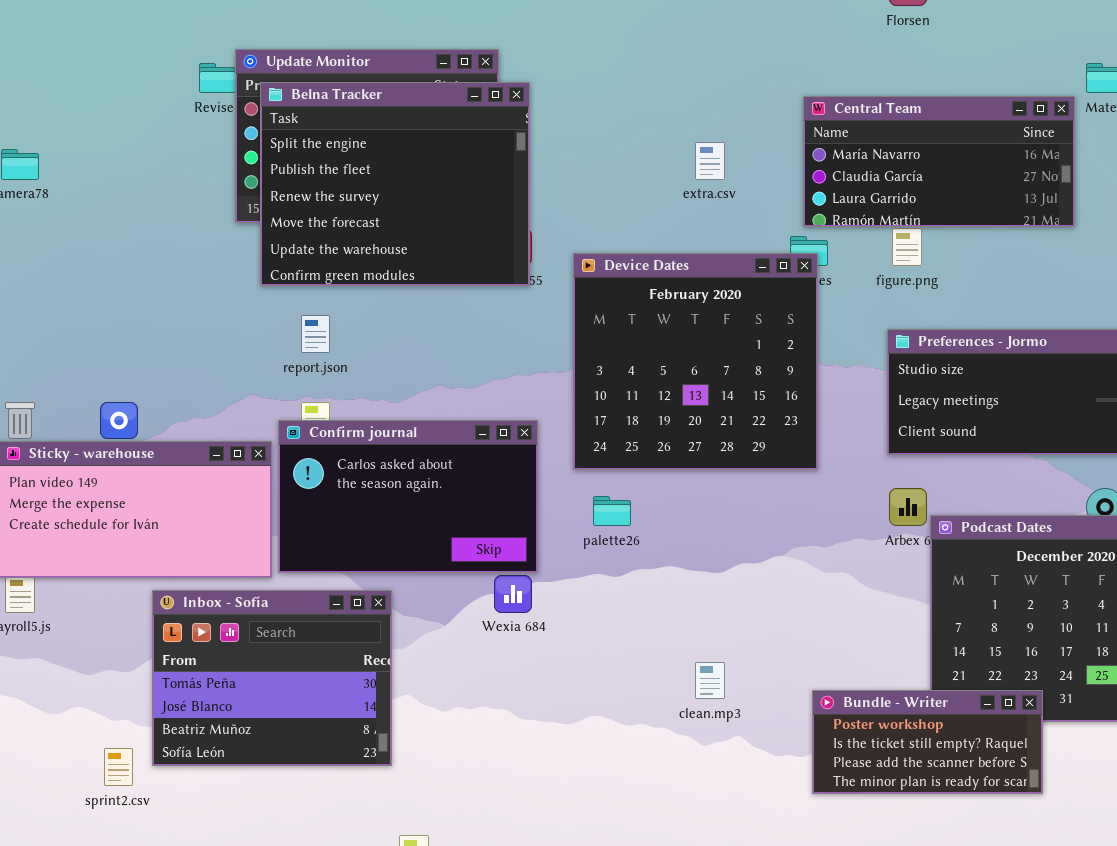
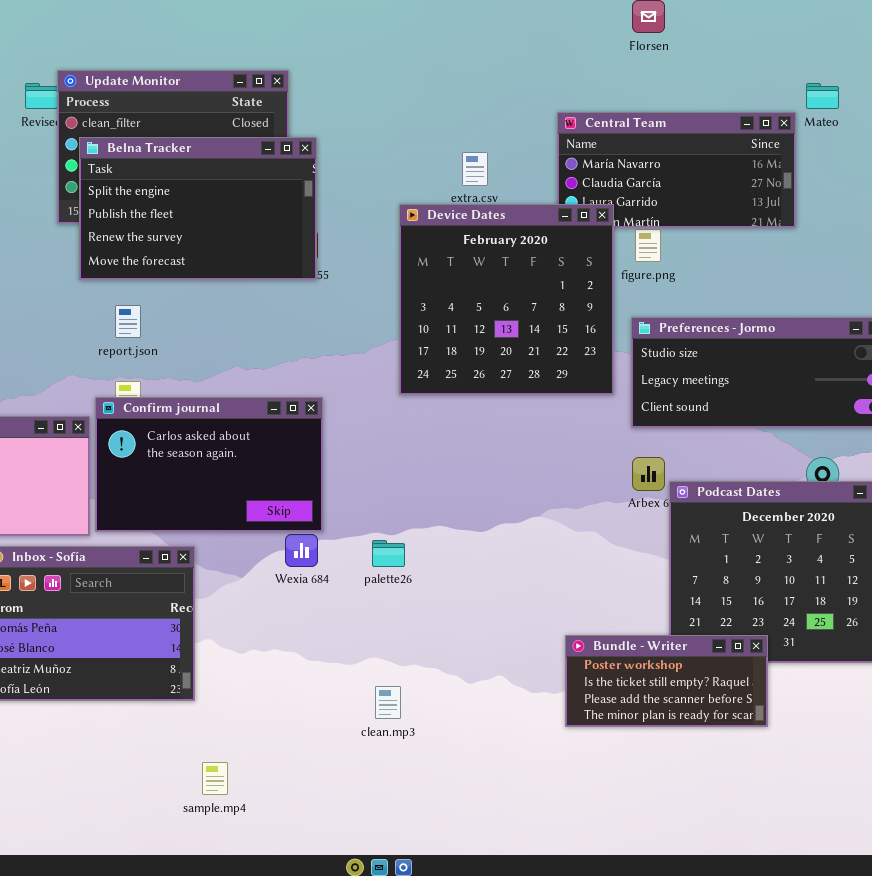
Belna Tracker: [260,82,530,286] -> [79,137,317,280], resized
Device Dates: [573,253,818,470] -> [399,204,614,395], moved
palette26: [593,496,631,526] -> [372,540,405,567], moved
clean.mp3: [695,662,725,699] -> [375,686,401,719], moved

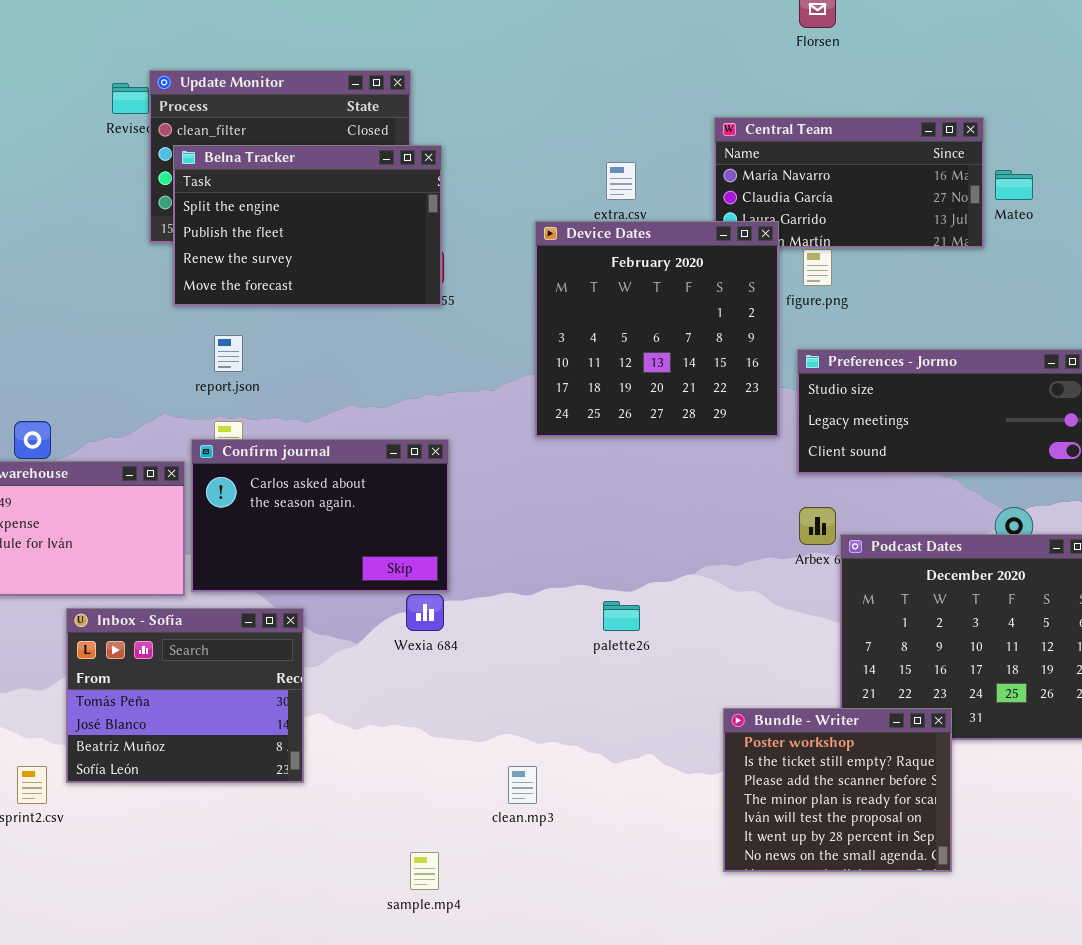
Mateo: [806,83,839,109] -> [995,170,1033,200], moved
palette26: [372,540,405,567] -> [603,601,640,631], moved
Bundle - Writer: [565,635,768,727] -> [723,708,952,872], resized
sample.mp4: [202,762,228,795] -> [410,852,439,890], moved

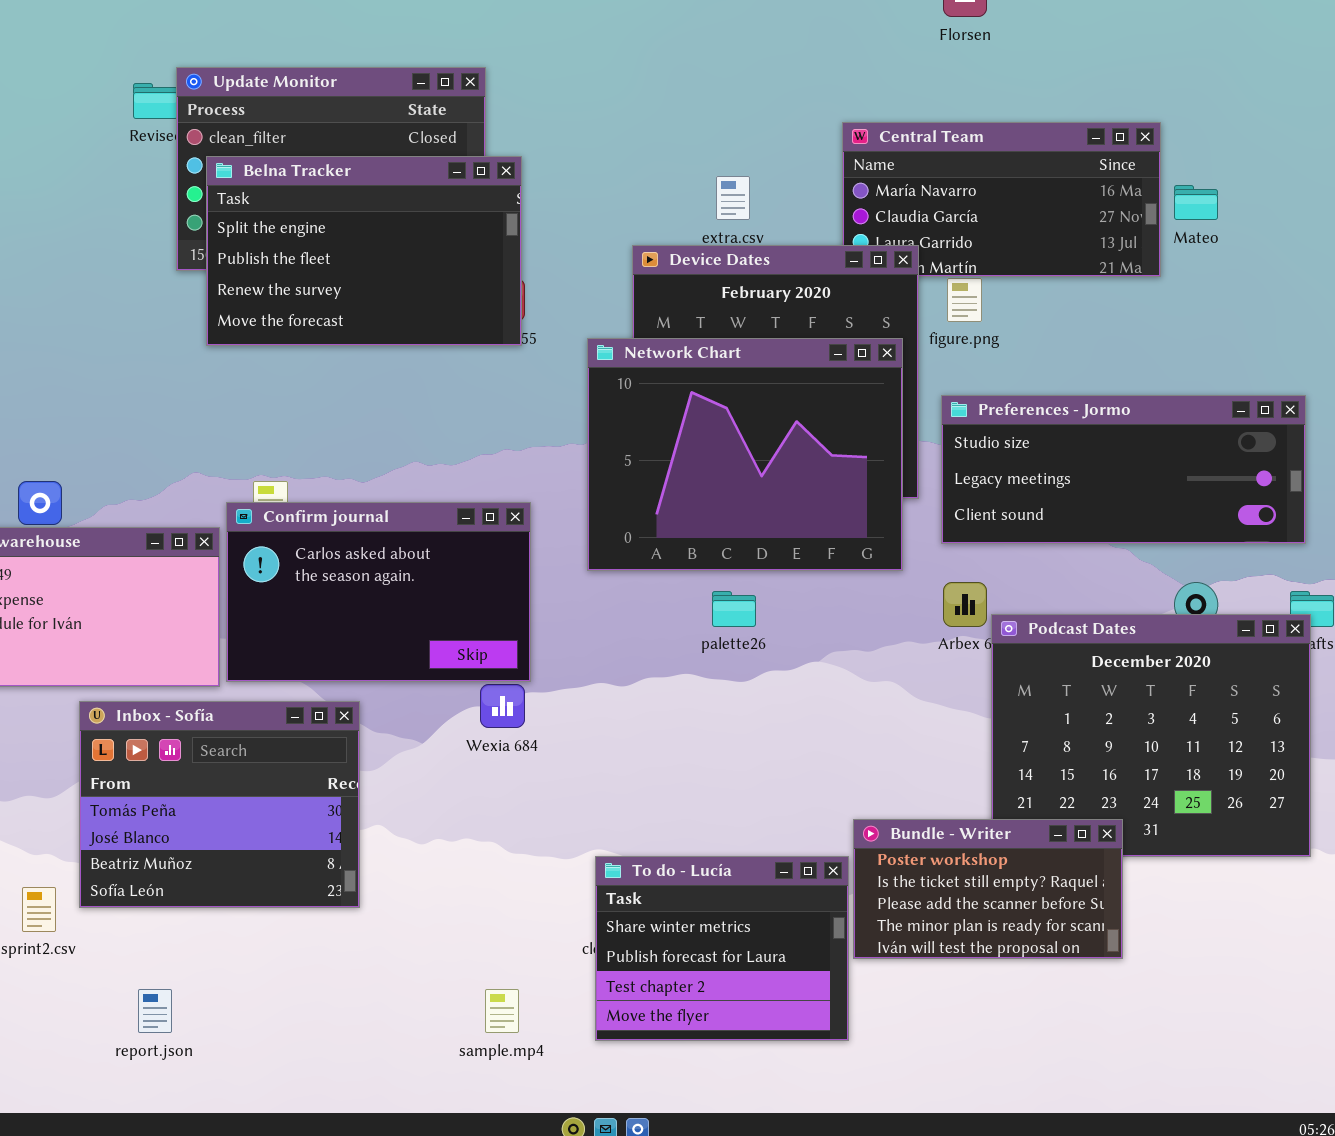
Network Chart: none -> [587,338,903,571], opened
report.json: [214,335,243,372] -> [138,989,172,1033], moved
palette26: [603,601,640,631] -> [712,591,756,627], moved
Bundle - Writer: [723,708,952,872] -> [853,819,1123,959], resized
To do - Lucía: none -> [595,856,849,1041], opened

